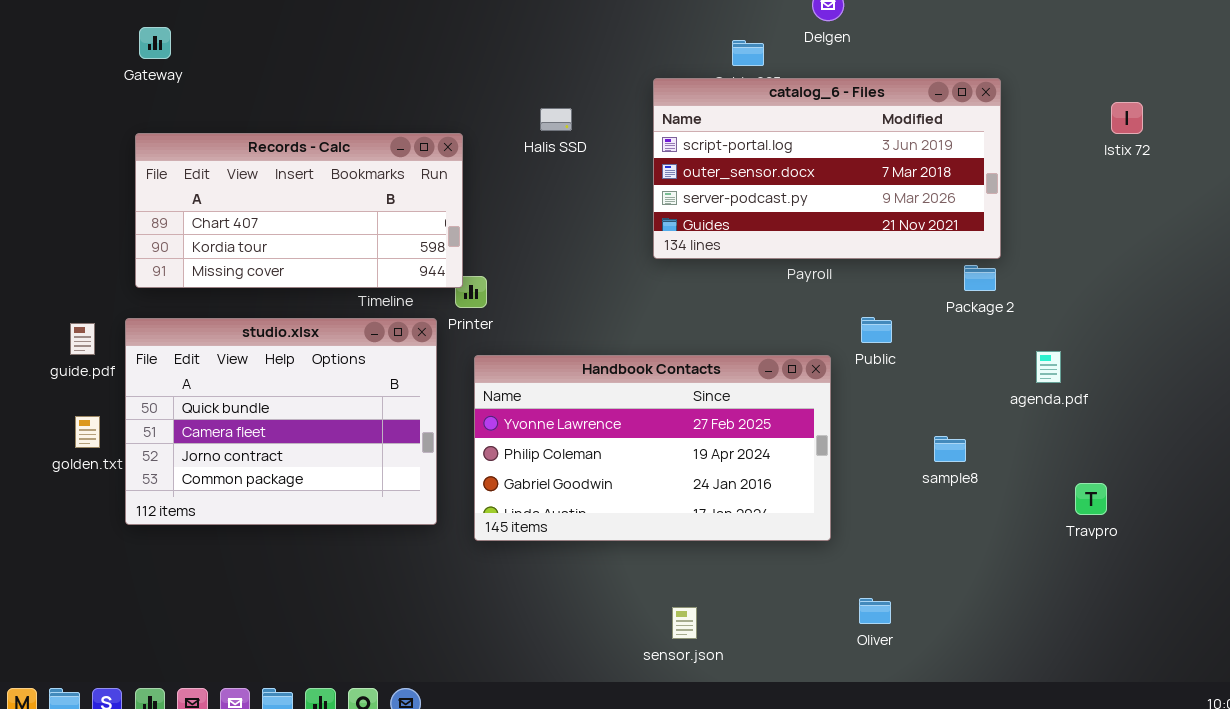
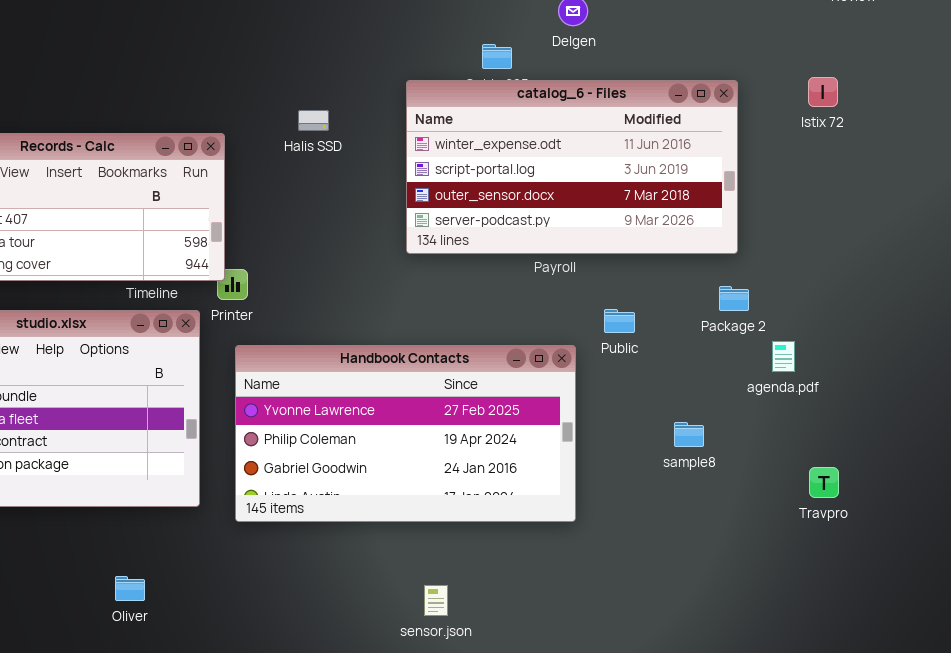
catalog_6 - Files: [653,78,1001,259] -> [406,80,738,254], scrolled up 1 row
Istix 72: [1111,102,1143,134] -> [808,77,838,107], moved
Package 2: [964,265,996,291] -> [719,286,749,311], moved
Oliver: [859,598,891,624] -> [115,576,145,601], moved

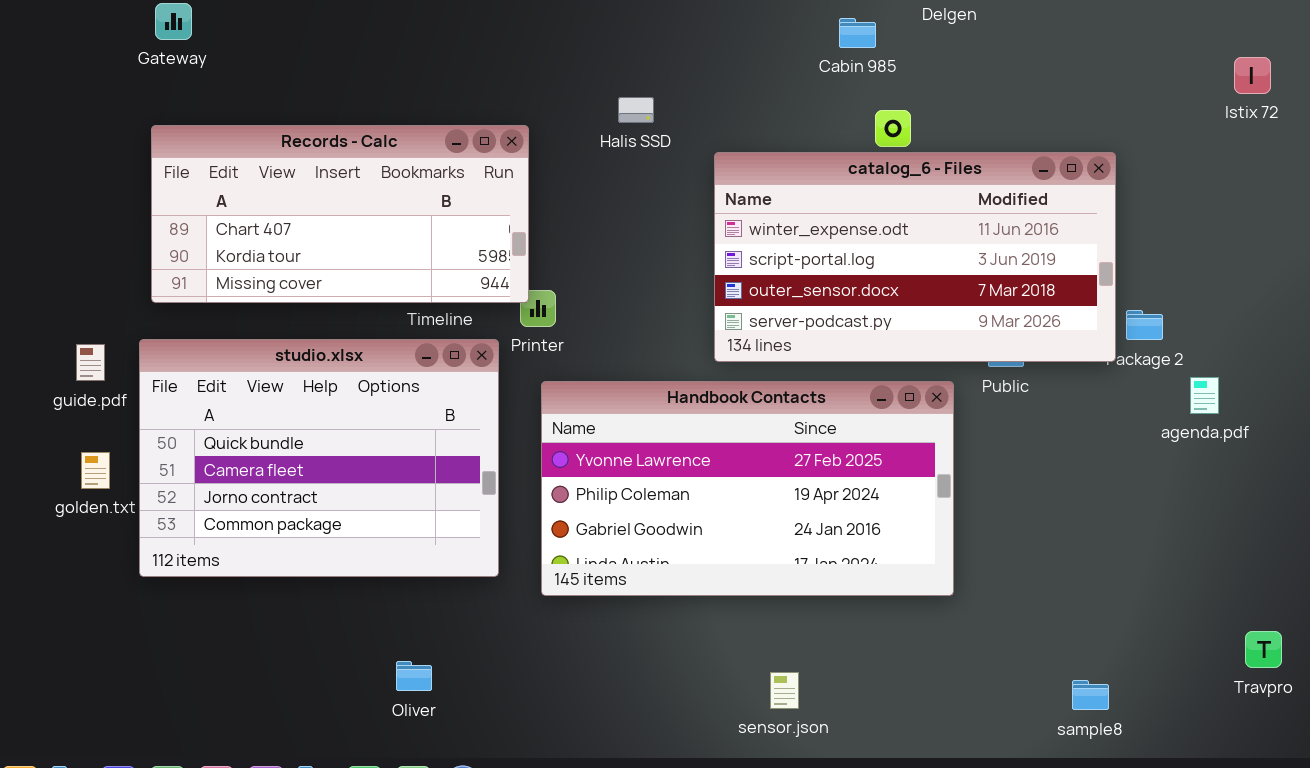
catalog_6 - Files: [406,80,738,254] -> [714,152,1116,362], moved
sample8: [674,422,704,447] -> [1072,680,1109,710], moved
Travpro: [809,467,839,498] -> [1245,631,1282,668], moved

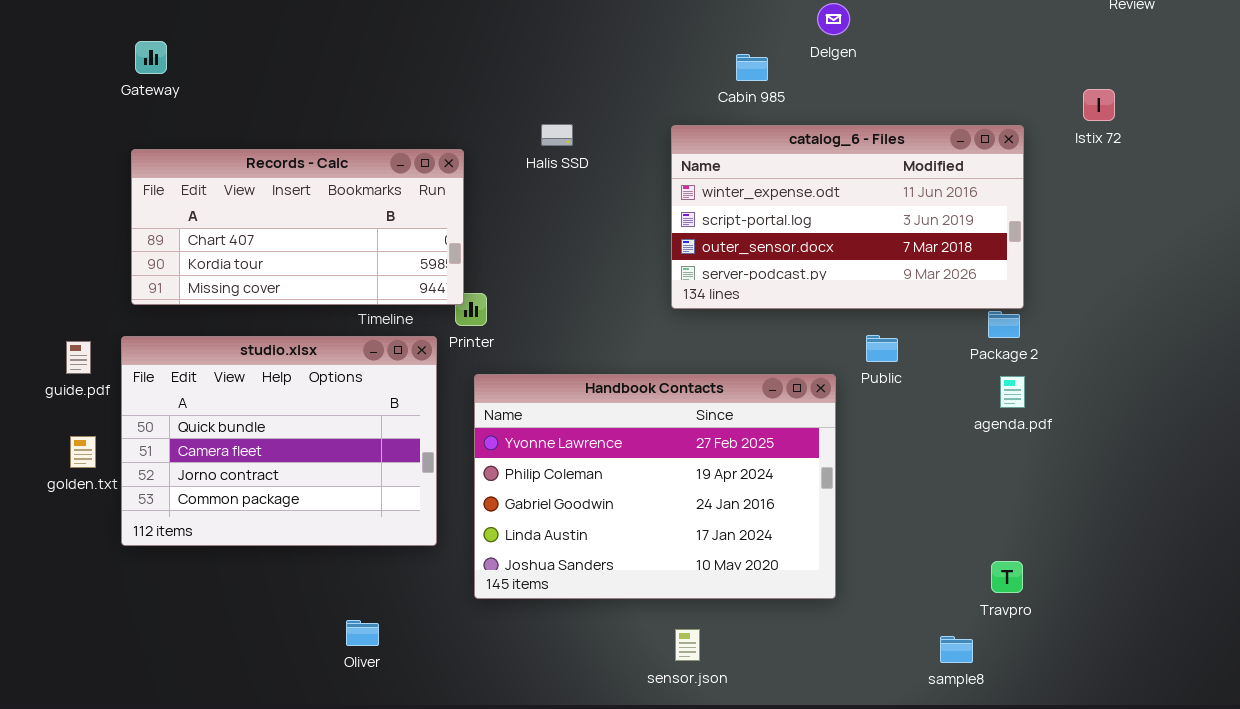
catalog_6 - Files: [714,152,1116,362] -> [671,125,1024,309], moved
agenda.pdf: [1190,377,1219,414] -> [1000,376,1025,408], moved
Handbook Contacts: [541,381,954,596] -> [474,374,836,599], resized
Travpro: [1245,631,1282,668] -> [991,561,1023,593], moved

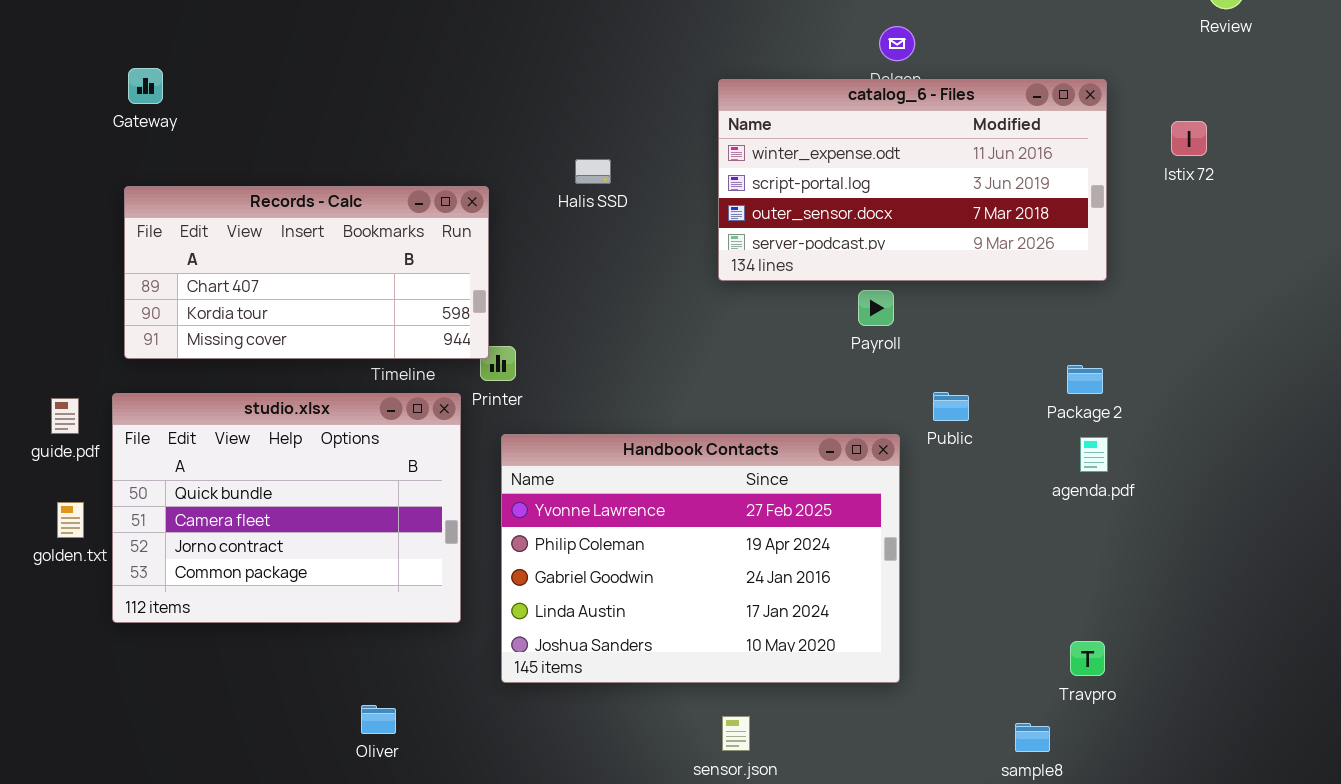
catalog_6 - Files: [671,125,1024,309] -> [718,79,1107,281], moved

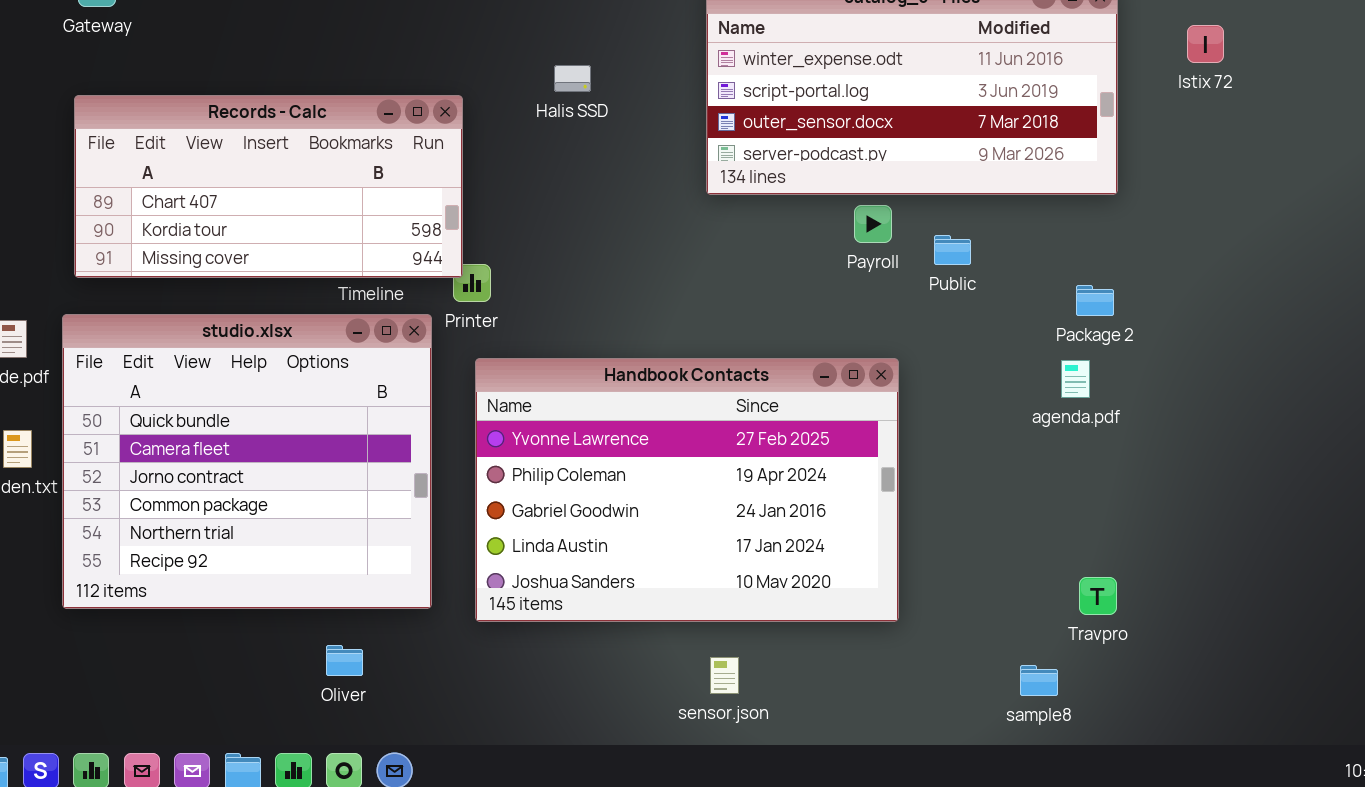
Public: [933,392,969,421] -> [934,235,971,265], moved
studio.xlsx: [112,393,461,623] -> [62,314,432,609], resized
agenda.pdf: [1080,437,1108,472] -> [1061,360,1090,398], moved

